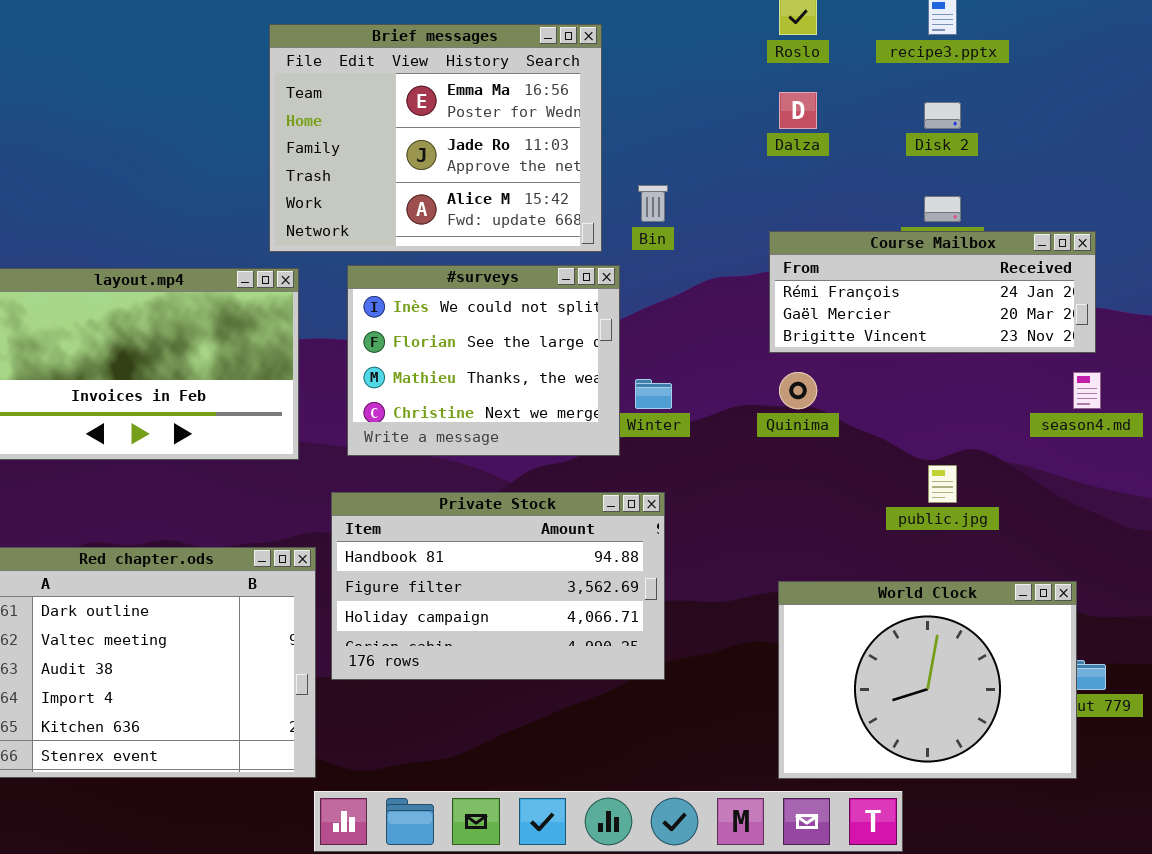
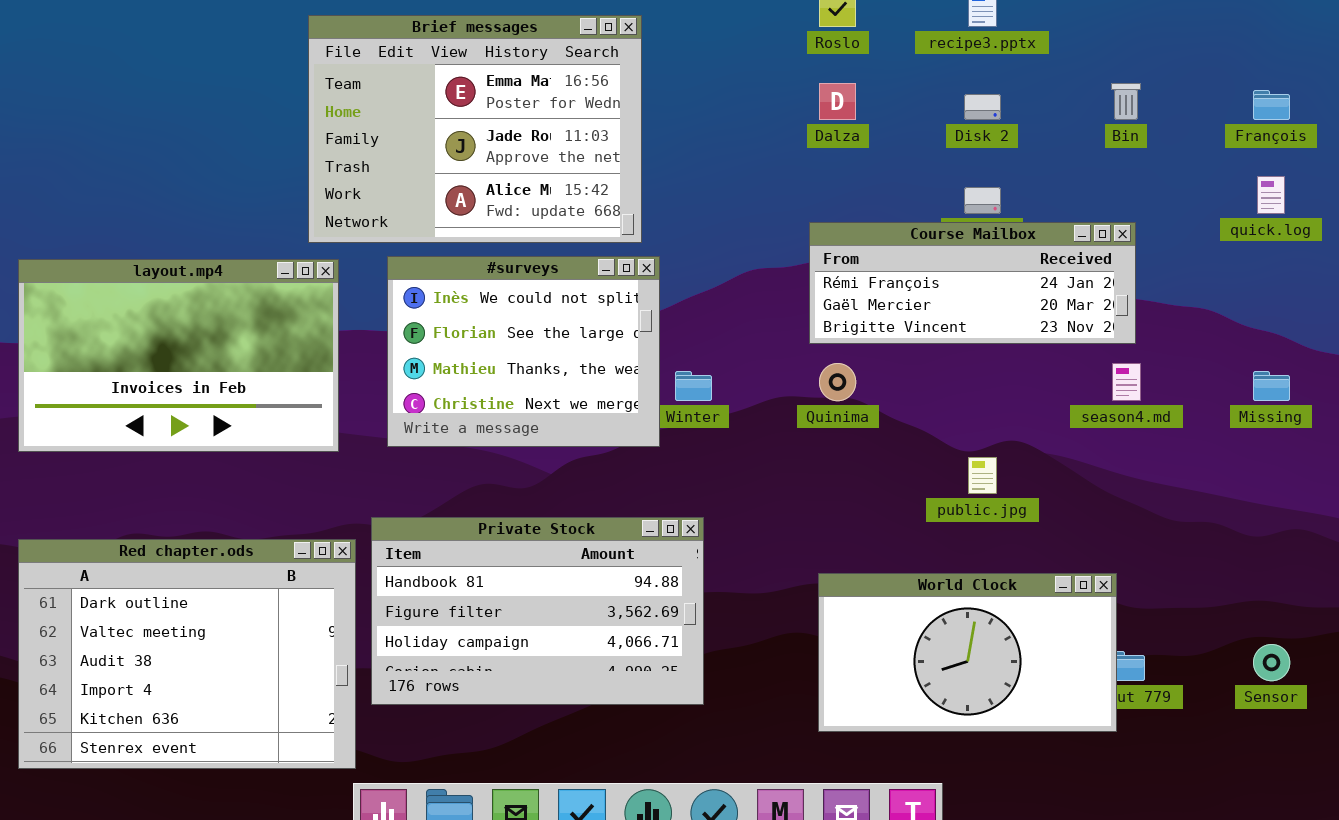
Bin: [638,185,668,222] -> [1111,83,1141,120], moved
Private Stock: [331,492,665,680] -> [371,517,704,705], moved
World Clock: [778,581,1077,779] -> [818,573,1117,732], resized

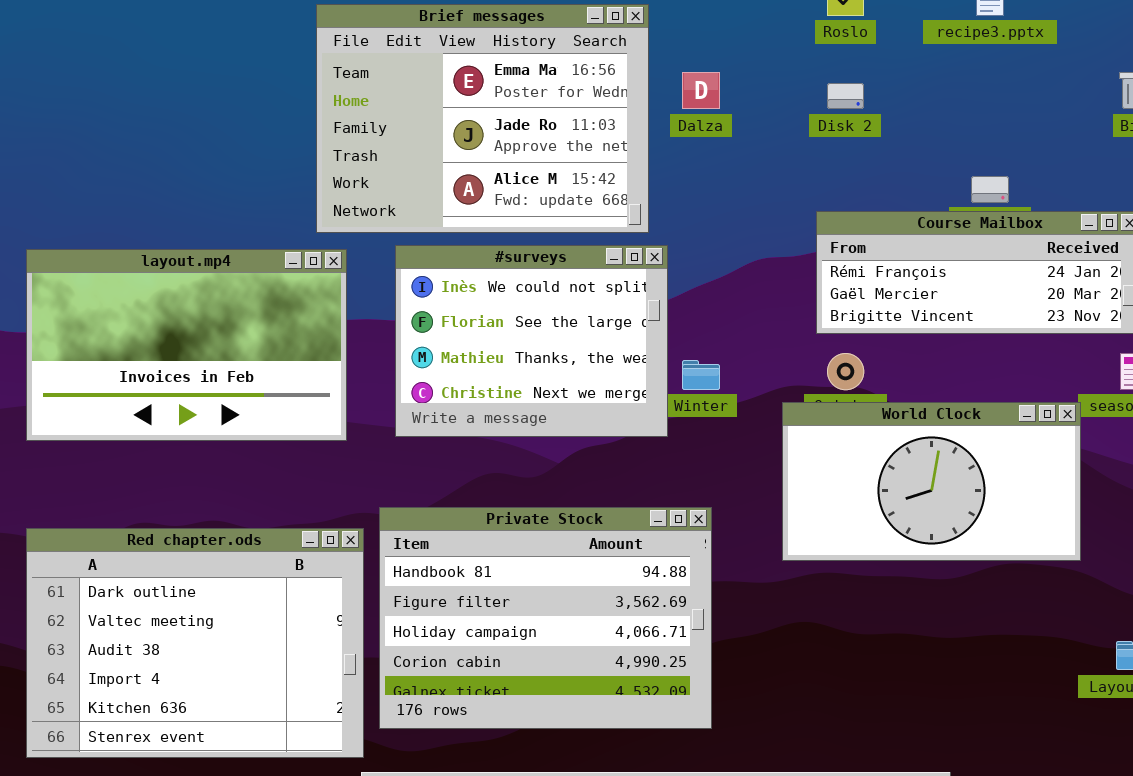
Dalza: [819,83,856,120] -> [682,72,720,109], moved
Disk 2: [964,94,1001,120] -> [827,83,864,109], moved
Private Stock: [371,517,704,705] -> [379,507,712,729], resized
World Clock: [818,573,1117,732] -> [782,402,1081,561], moved

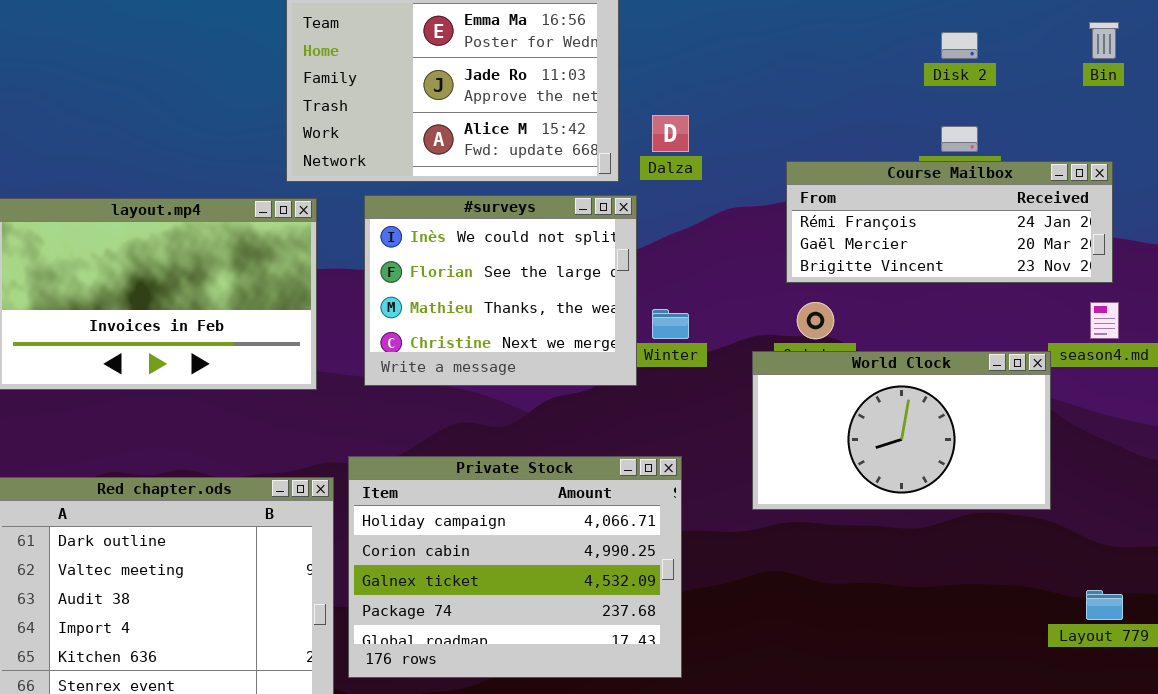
Dalza: [682,72,720,109] -> [652,115,689,152], moved
Disk 2: [827,83,864,109] -> [941,32,978,59], moved
Private Stock: [379,507,712,729] -> [348,456,682,678], scrolled down 2 rows

